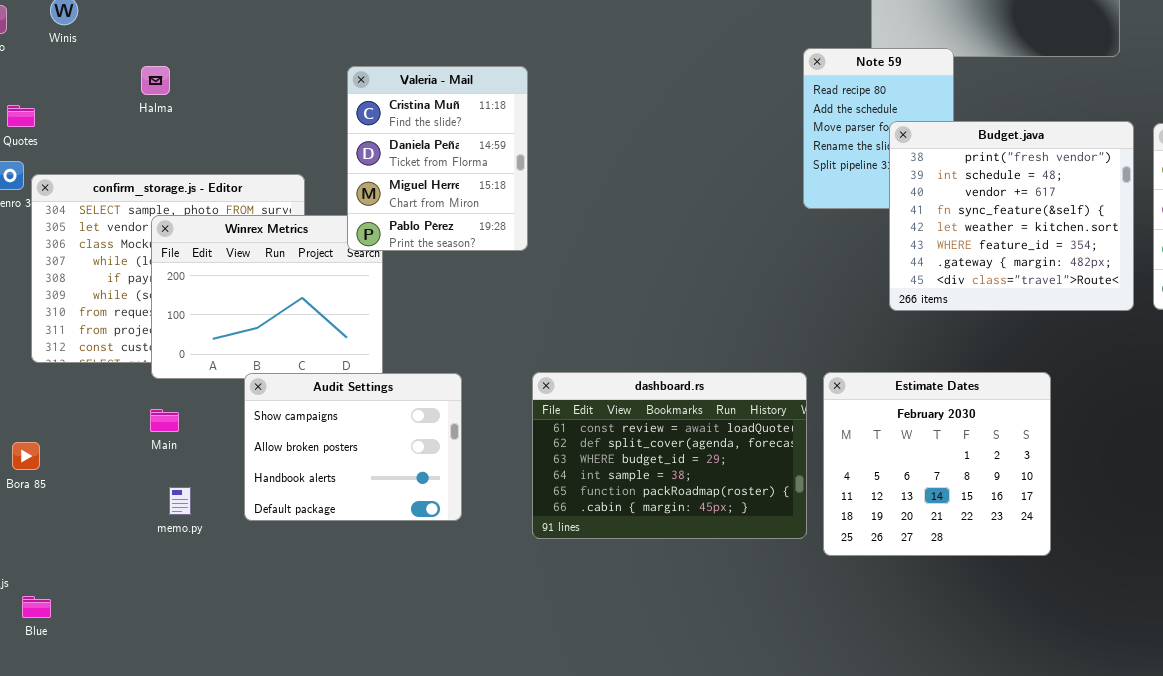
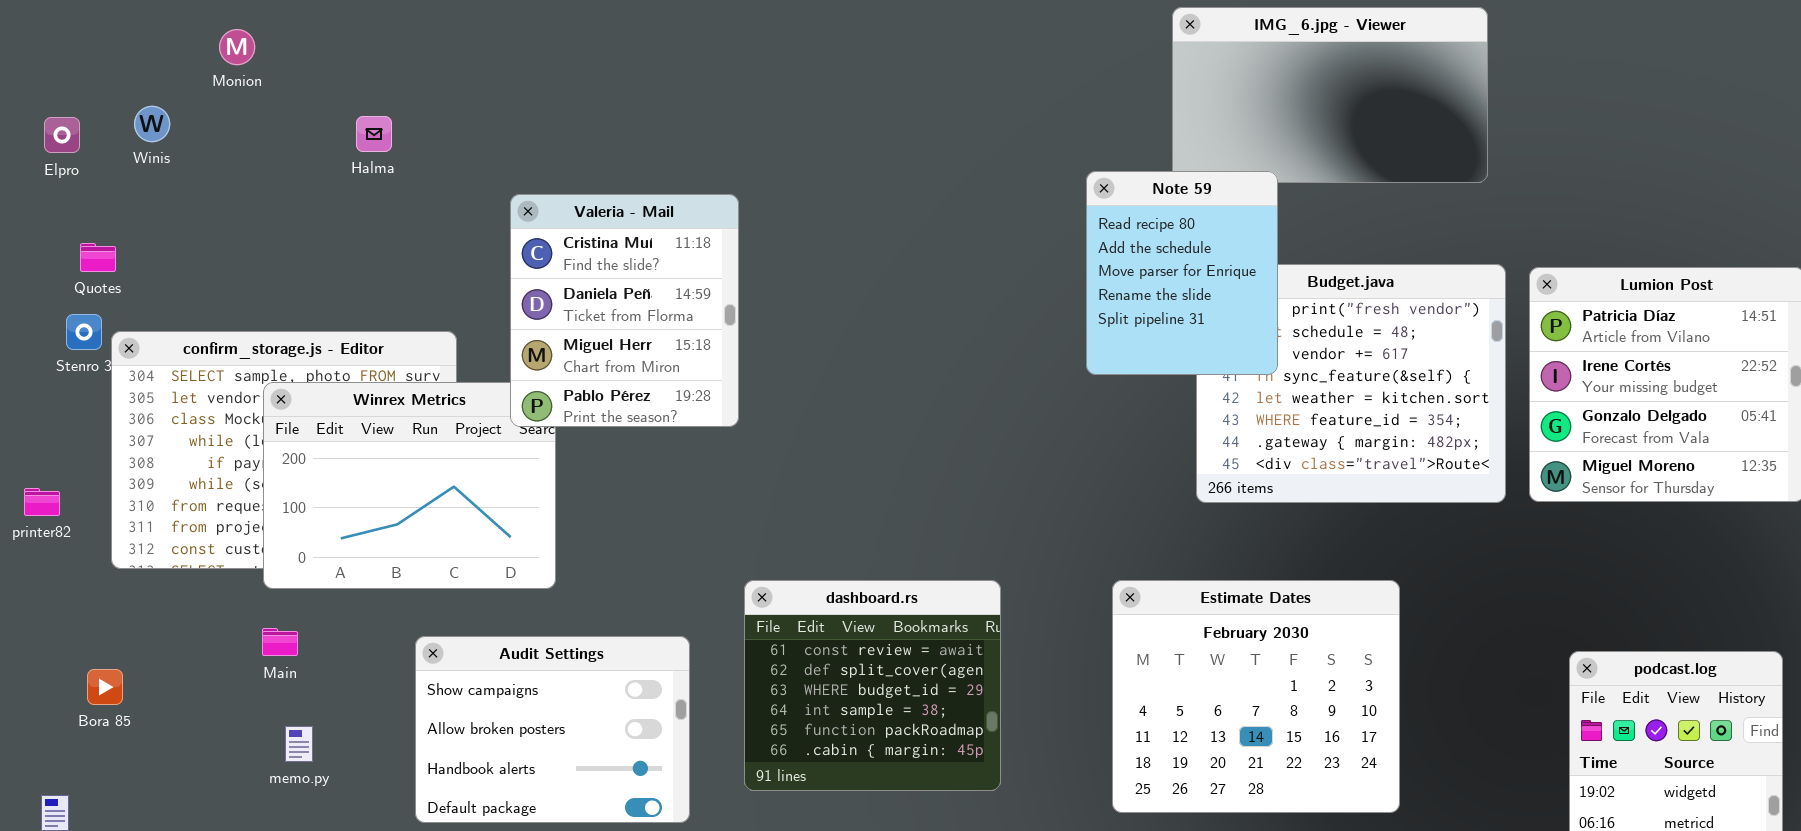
Note 59: [803,48,954,209] -> [1086,171,1278,375], raised
Halma: [141,66,170,95] -> [356,116,392,152], moved
dashboard.rs: [532,372,807,539] -> [744,580,1001,791], resized
Audit Settings: [244,373,462,521] -> [415,636,690,823], moved

